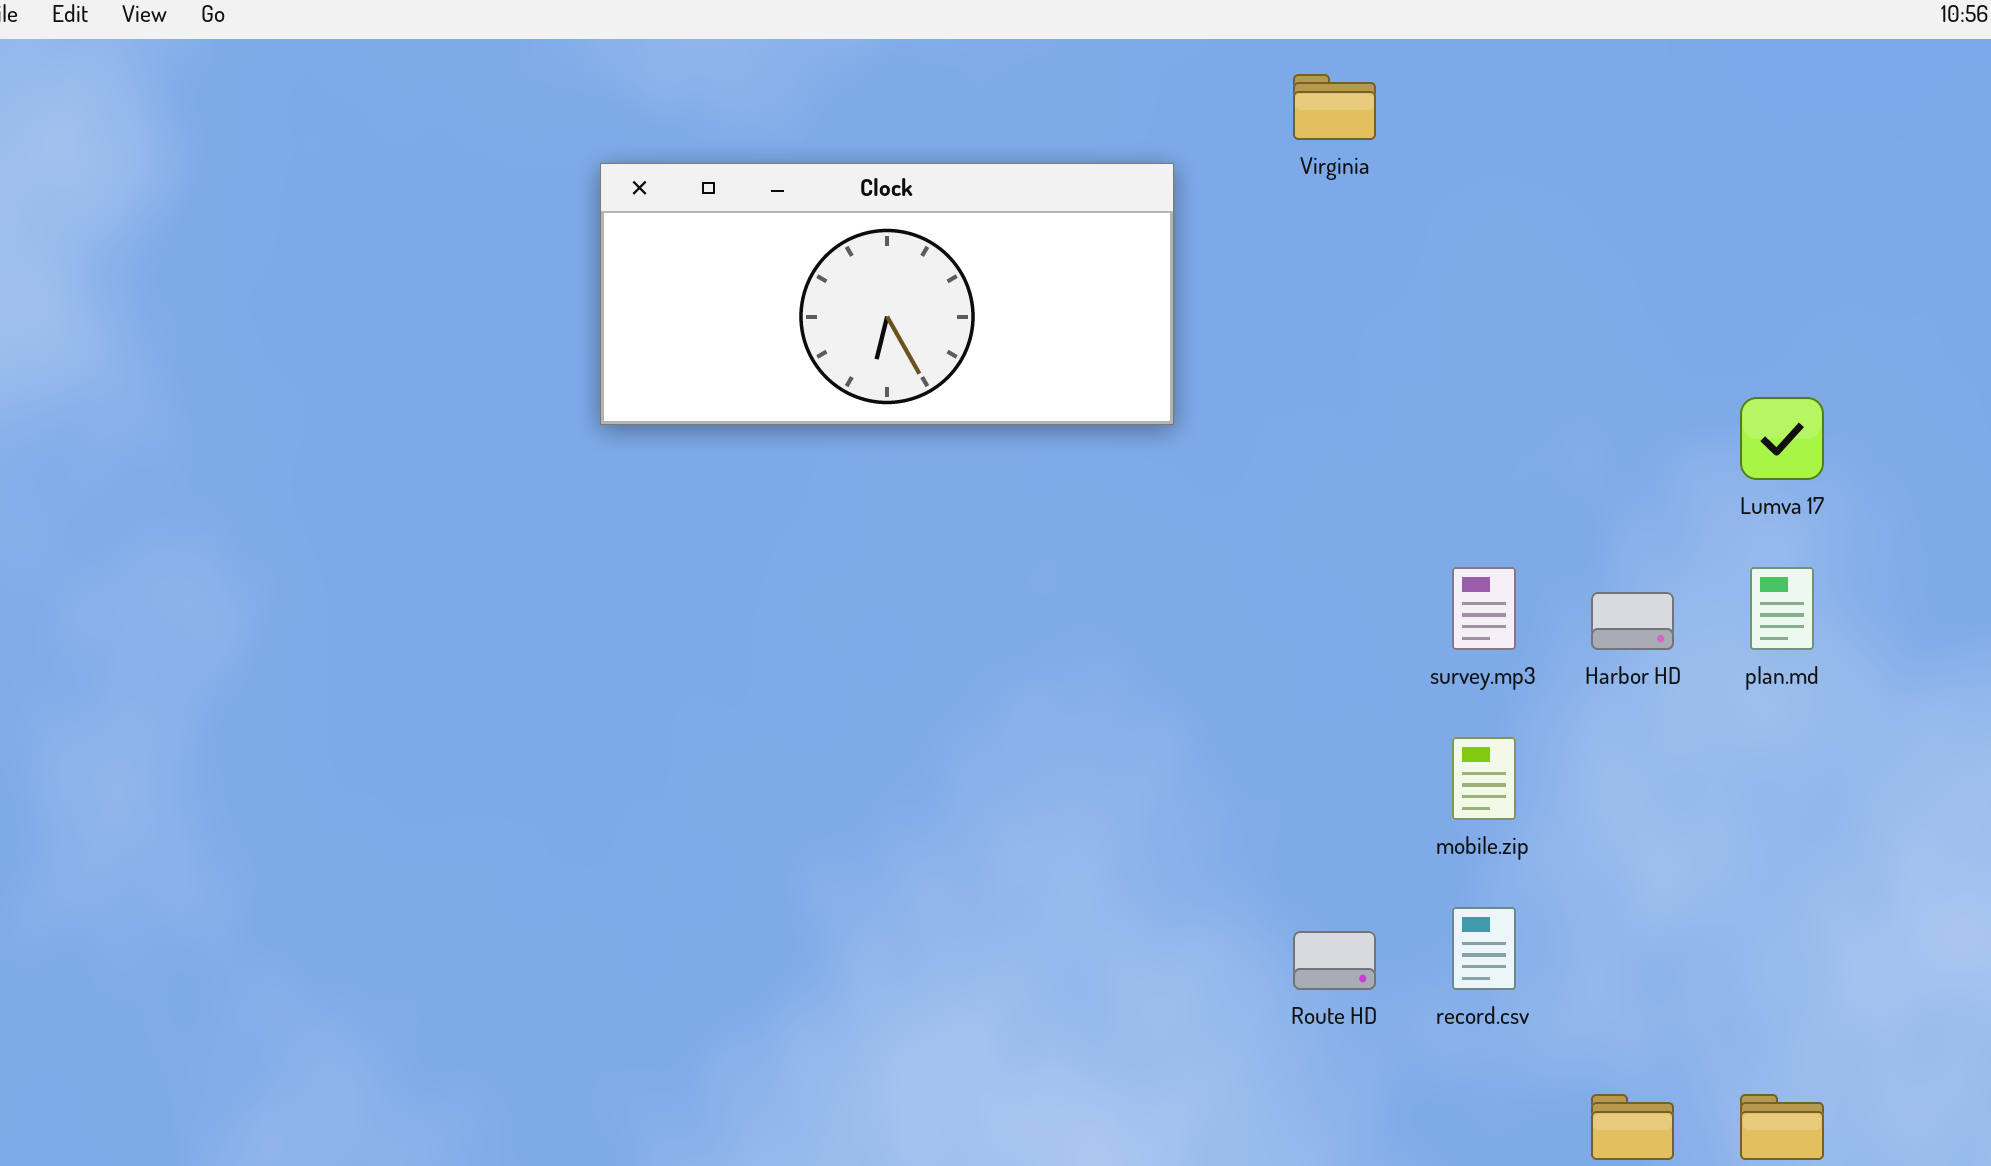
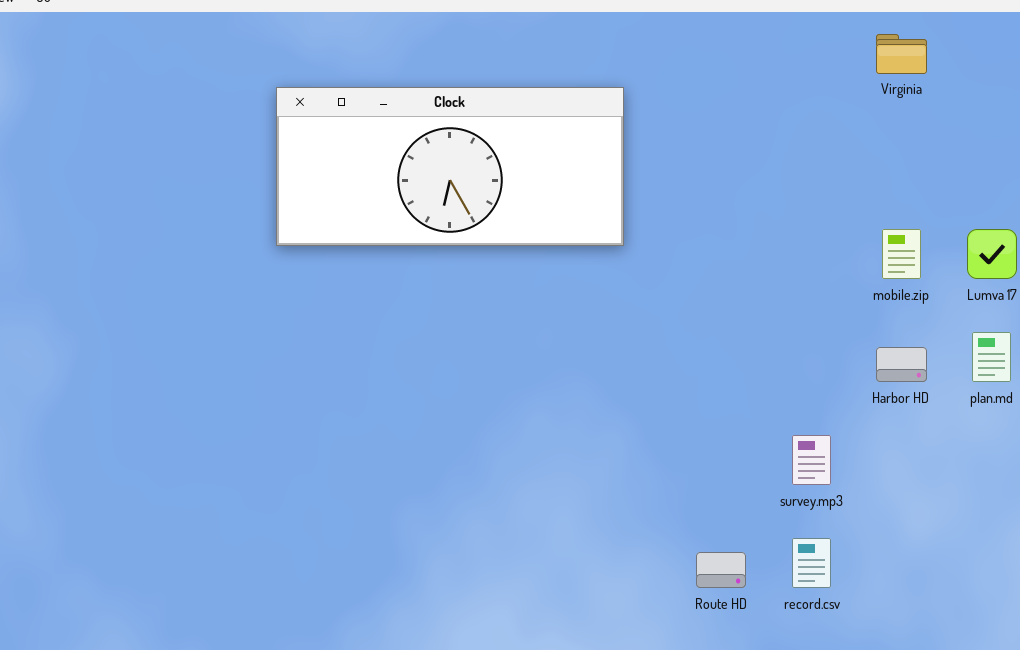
Virginia: [1293,74,1376,140] -> [876,34,927,74], moved
survey.mp3: [1452,567,1516,650] -> [792,435,831,485], moved
mobile.zip: [1452,737,1516,820] -> [882,229,921,279], moved

